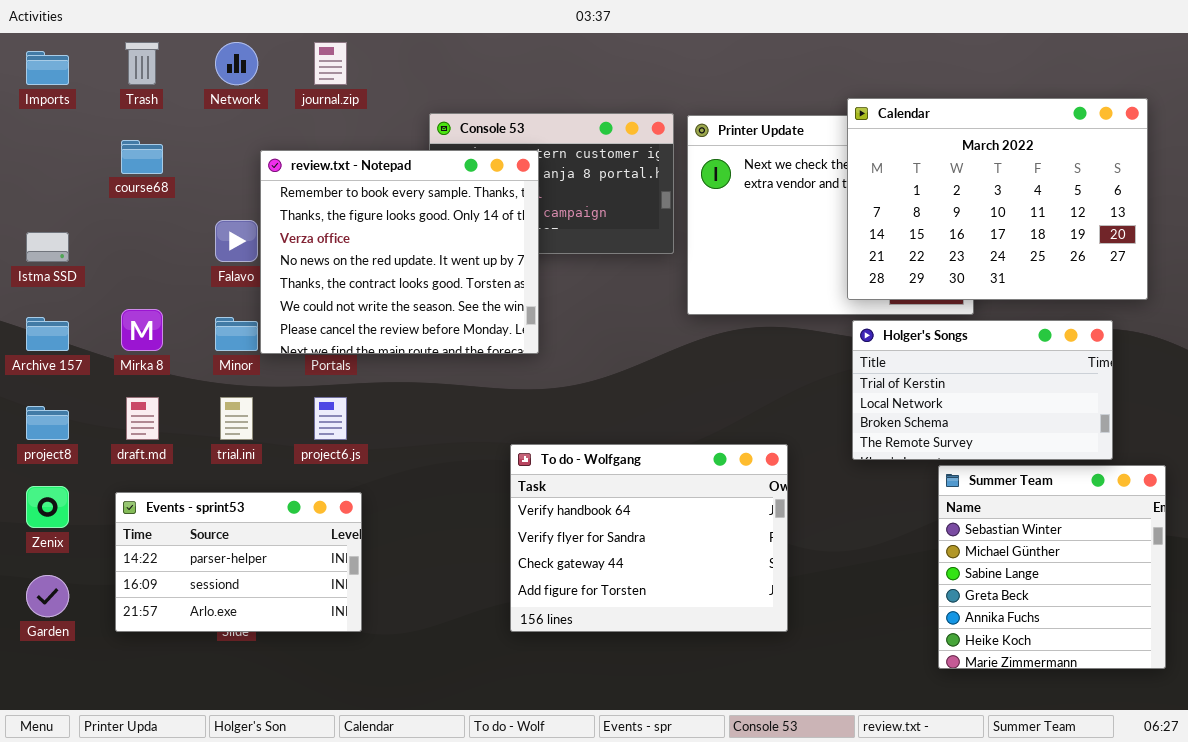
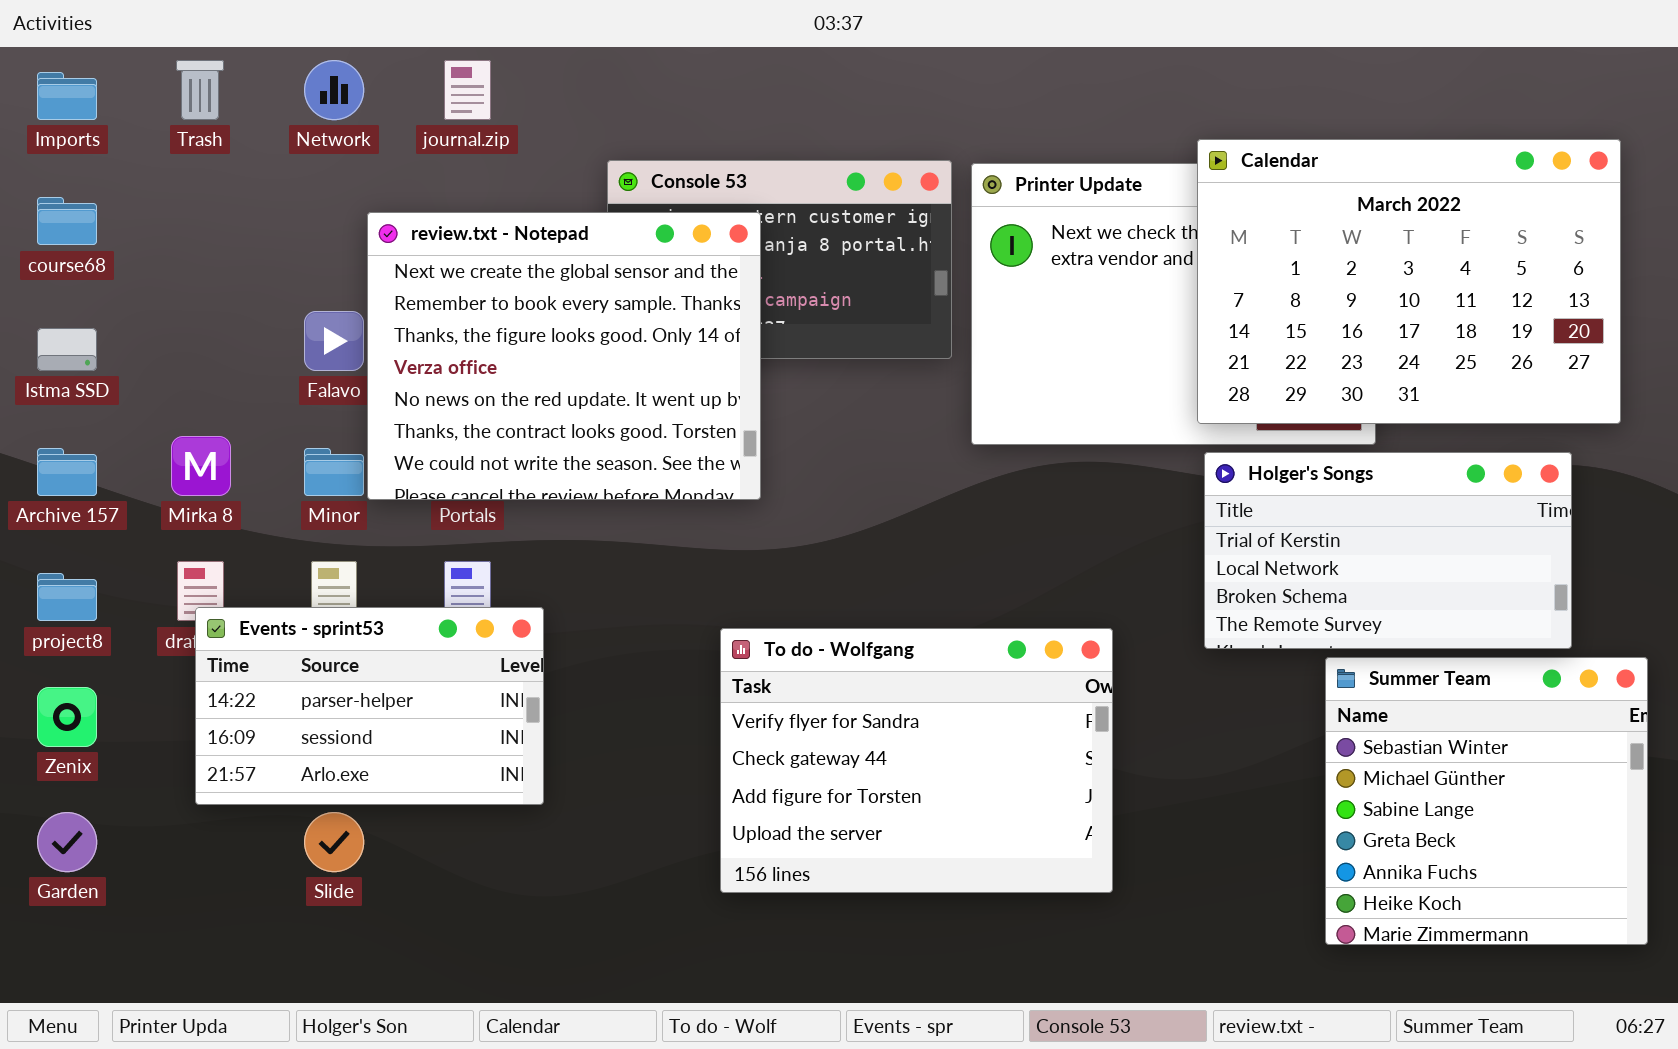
course68: [121,140,163,174] -> [37,197,97,245], moved
review.txt - Notepad: [260,150,539,354] -> [367,212,761,500], scrolled up 1 row
To do - Wolfgang: [510,444,788,632] -> [720,628,1113,893], scrolled down 1 row
Events - sprint53: [115,492,362,632] -> [195,607,544,805], moved

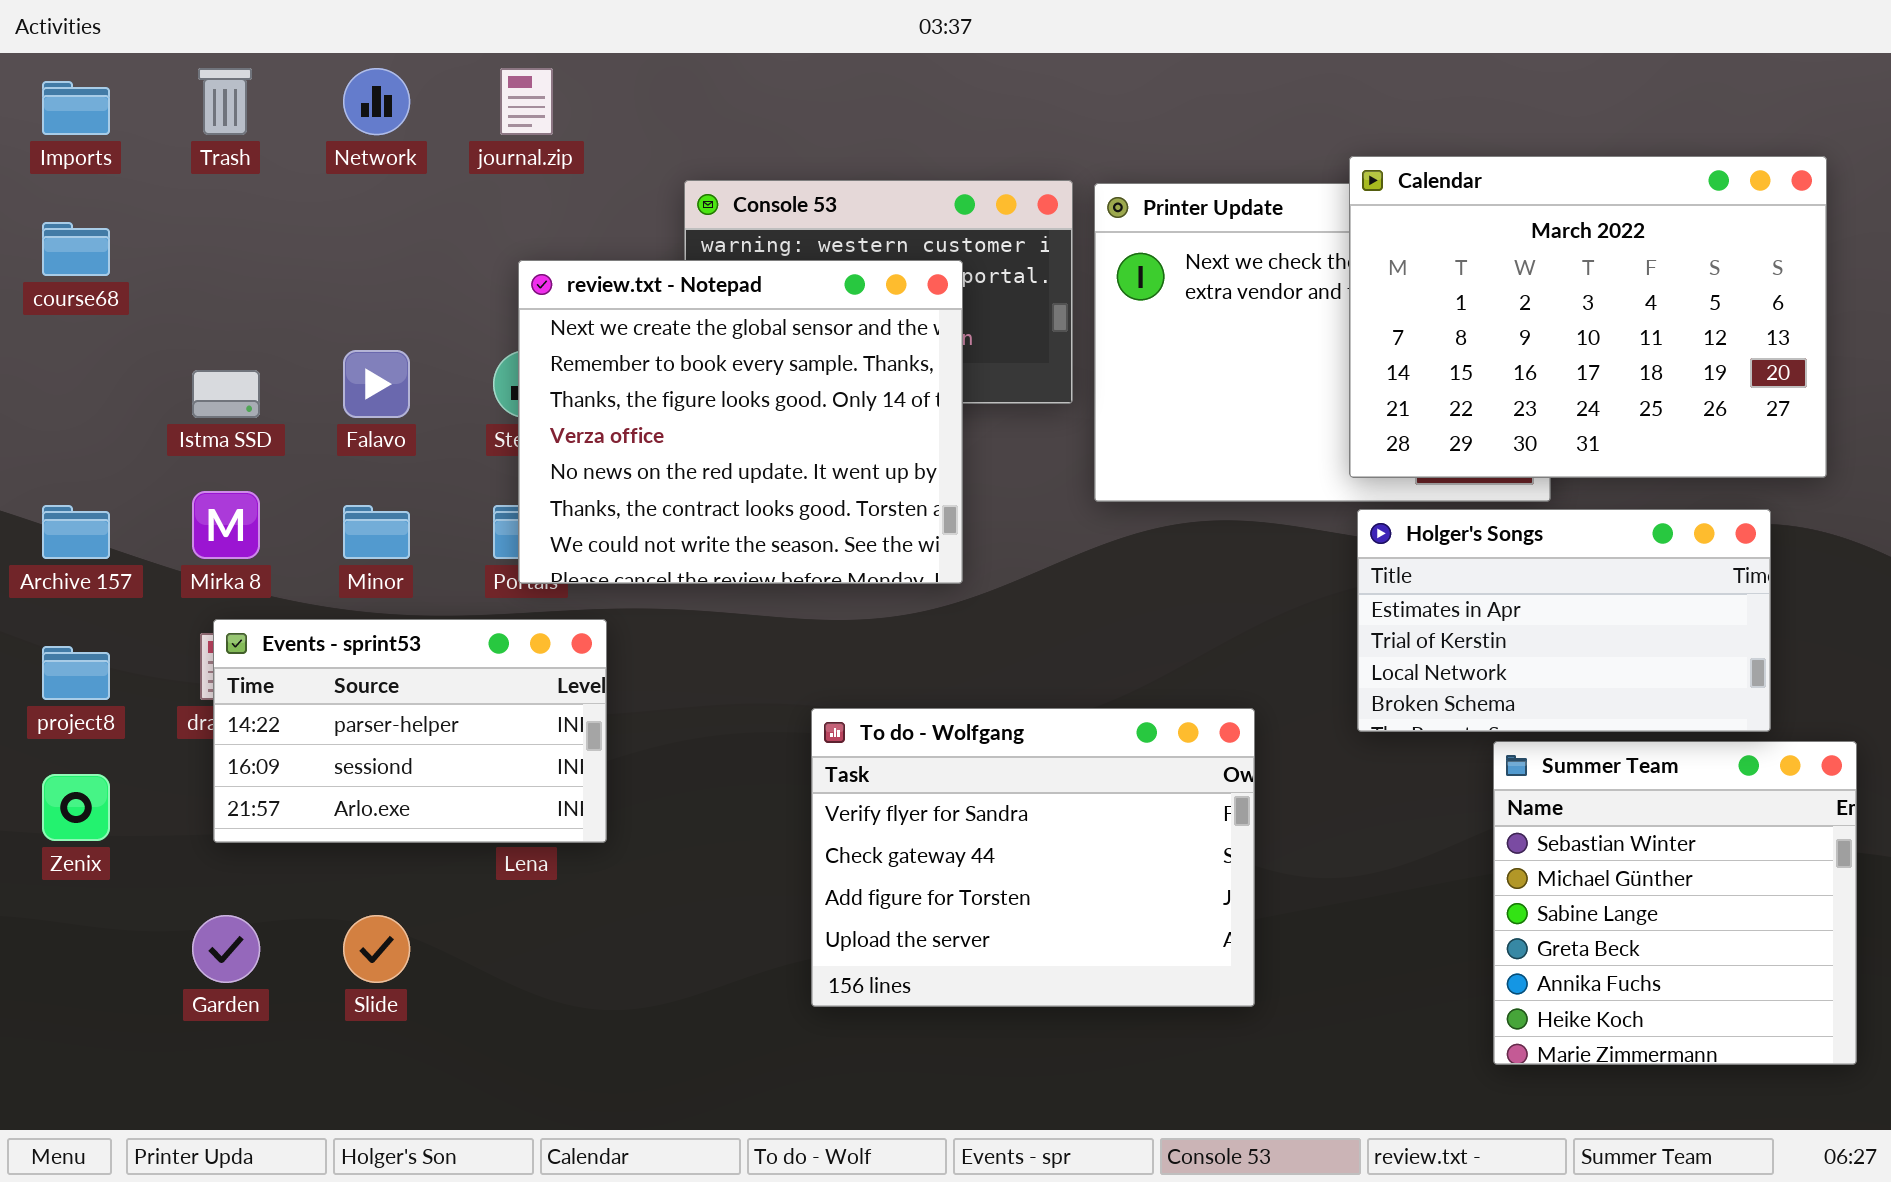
review.txt - Notepad: [367,212,761,500] -> [518,260,963,584], moved
Istma SSD: [37,328,97,371] -> [192,370,260,418], moved
Holger's Songs: [1204,452,1572,649] -> [1357,509,1771,732], scrolled up 1 row
Events - sprint53: [195,607,544,805] -> [213,619,607,843], moved
Garden: [37,812,97,872] -> [192,915,260,983], moved

